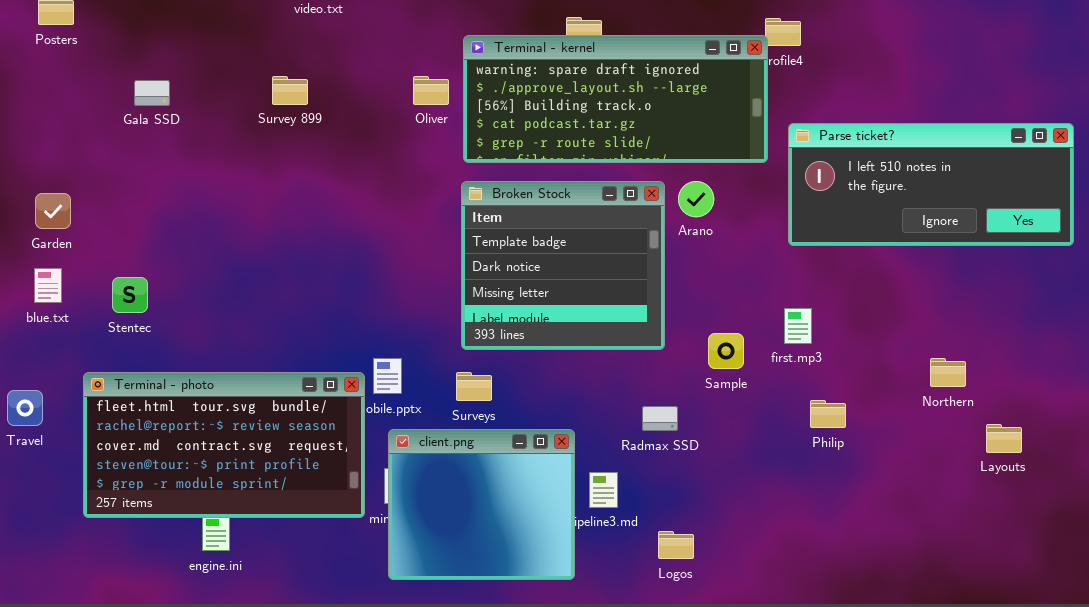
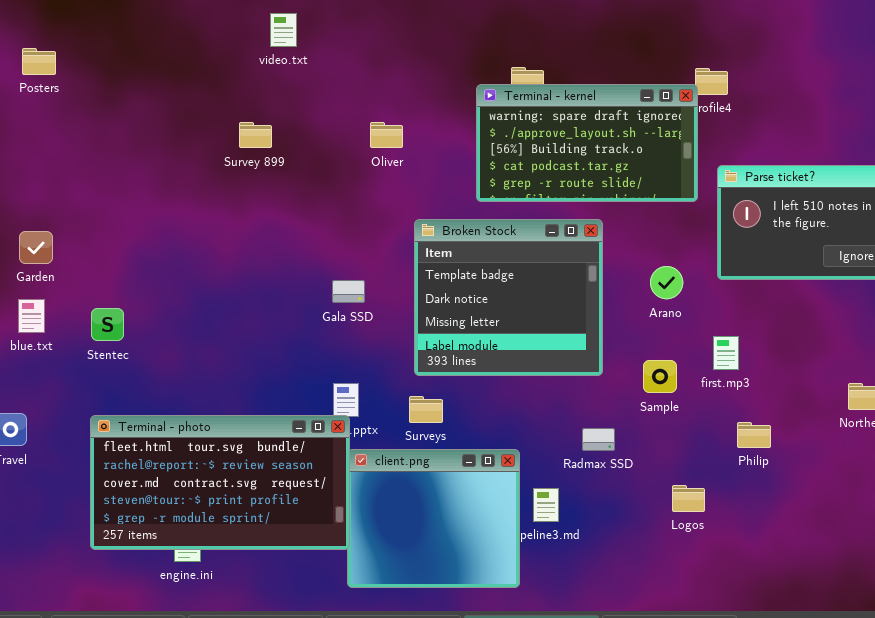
Terminal - kernel: [463,35,768,163] -> [476,84,698,202], resized
Gala SSD: [134,80,170,106] -> [332,280,365,303], moved
Arano: [678,181,714,217] -> [650,266,683,299], moved
Terminal - photo: [83,372,365,518] -> [90,415,350,550], moved
Logos: [658,531,694,559] -> [672,485,705,512], moved

